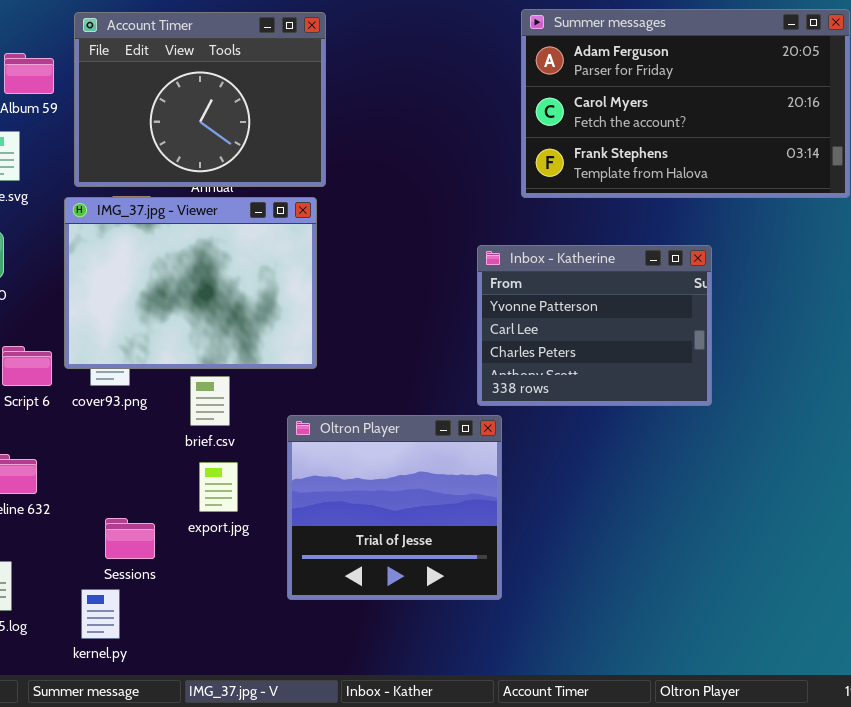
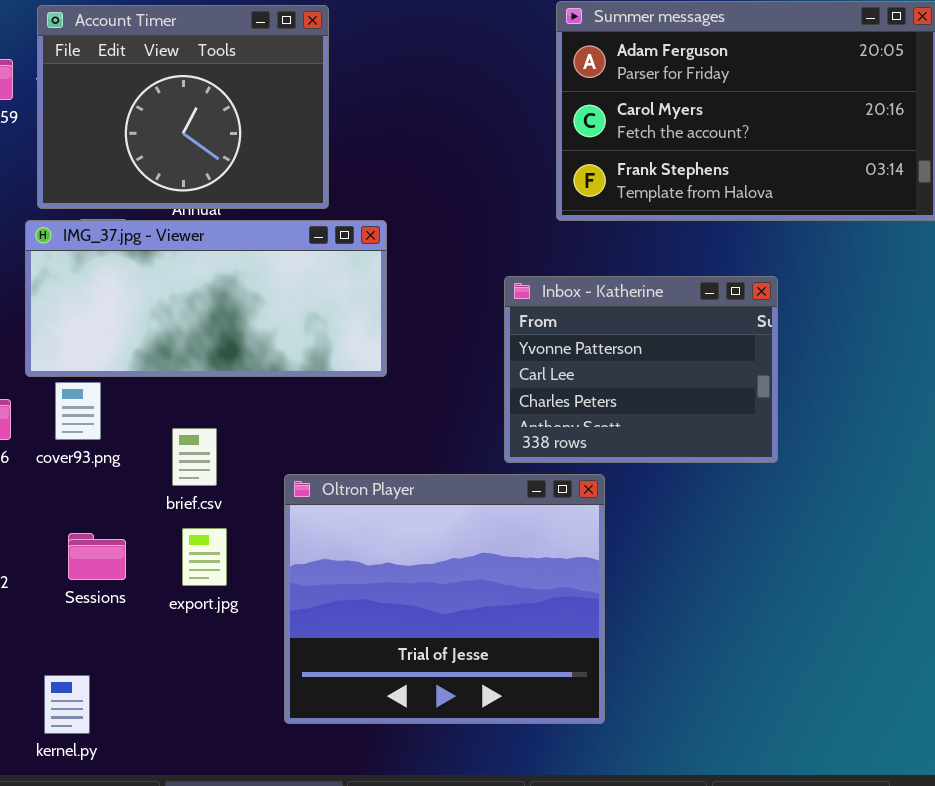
IMG_37.jpg - Viewer: [64,197,317,369] -> [25,220,387,377], resized
Oltron Player: [287,415,502,600] -> [284,474,605,724], resized
Sessions: [105,518,155,559] -> [68,533,126,580], moved

